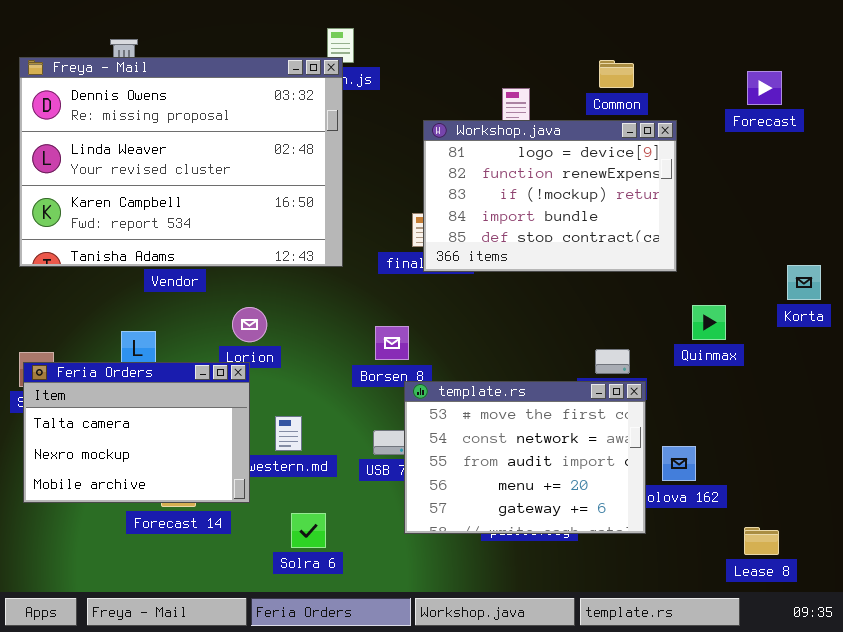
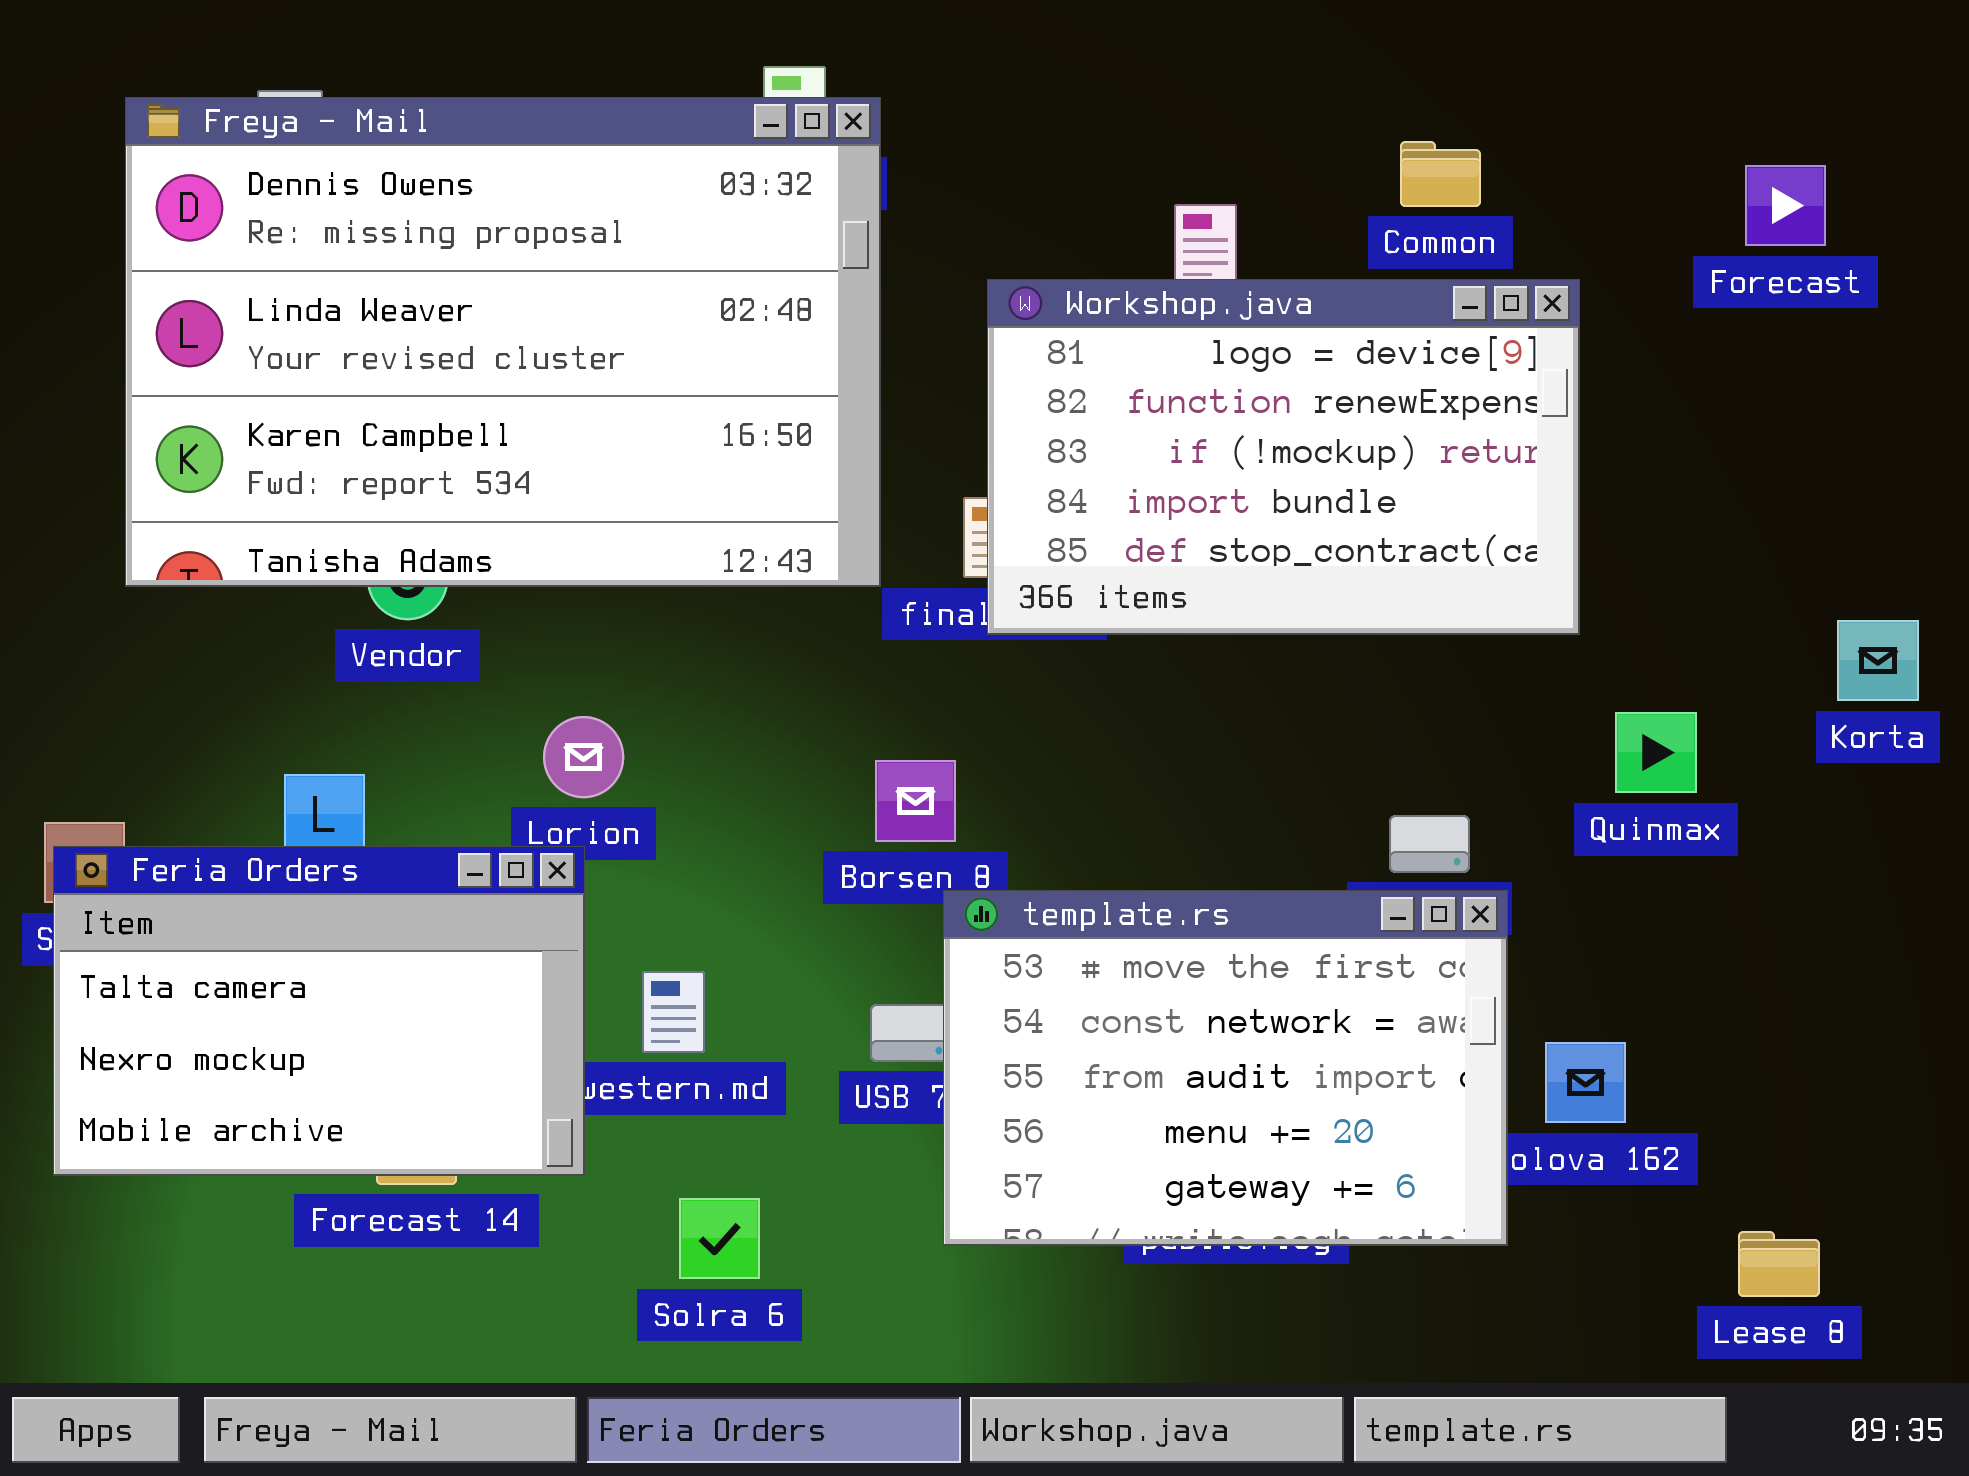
Freya - Mail: [19,57,343,267] -> [125,97,881,587], moved

